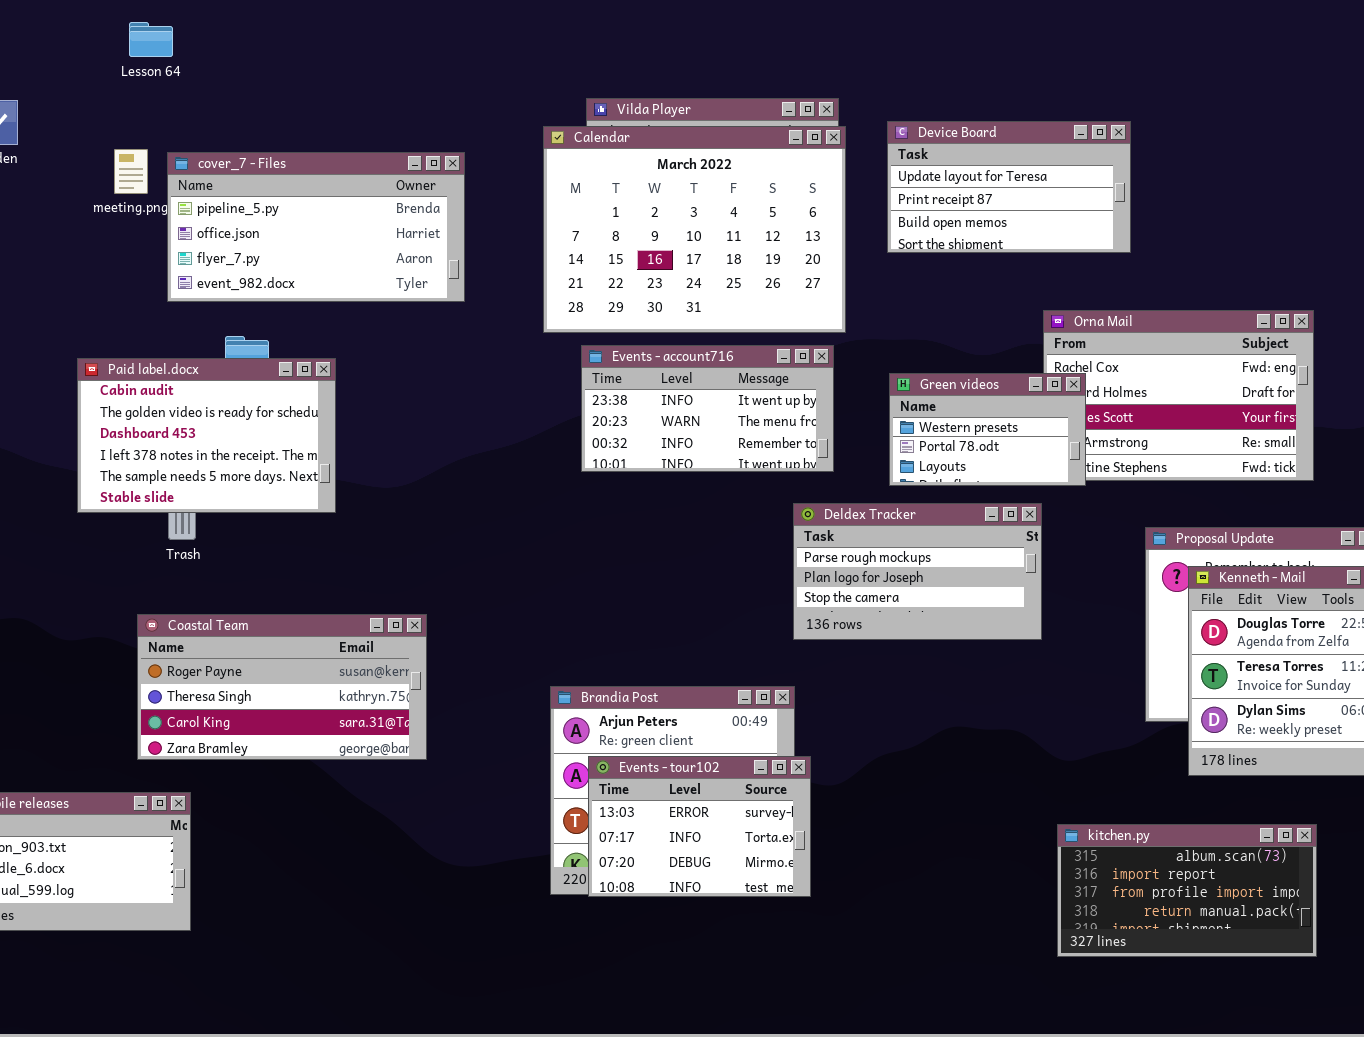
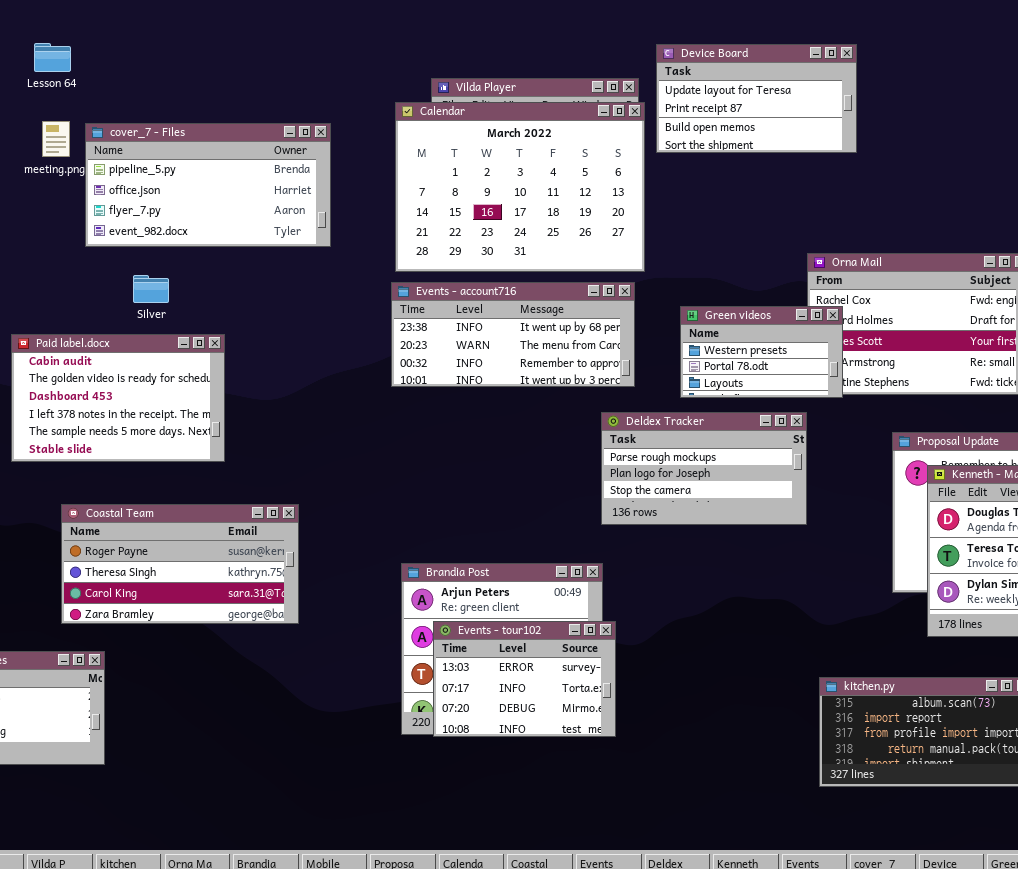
Lesson 64: [129,22,173,57] -> [34,43,71,72], moved
Device Board: [887,121,1131,253] -> [656,44,857,153], moved
Events - account716: [581,345,834,472] -> [391,282,635,387], resized
Paid label.docx: [77,358,336,513] -> [11,334,225,462], moved

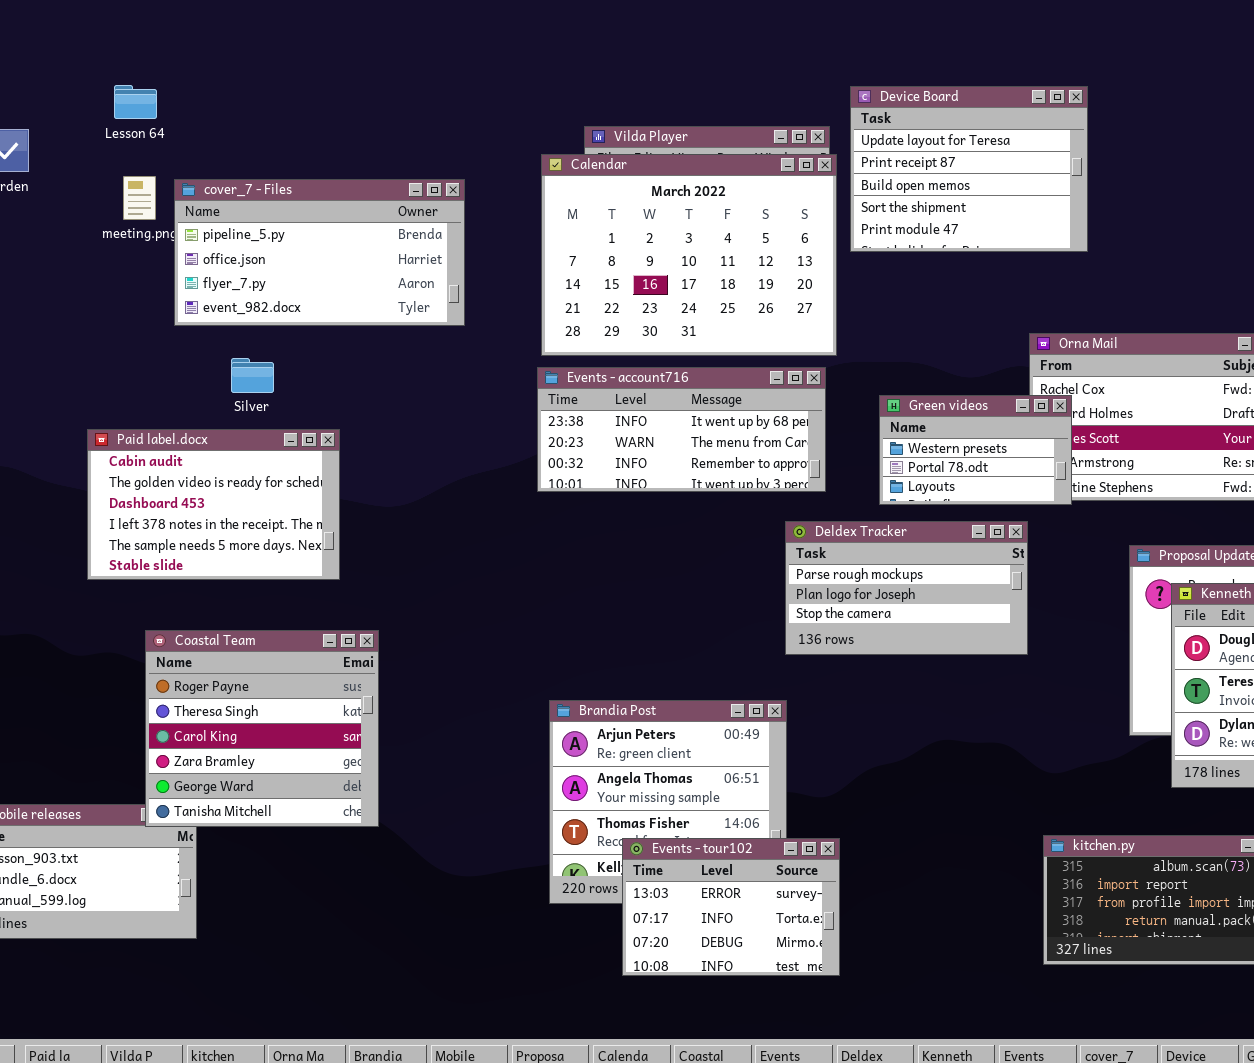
Device Board: [656,44,857,153] -> [850,86,1088,252], resized
Coastal Team: [61,504,299,624] -> [145,630,379,827], resized
Events - tour102: [433,621,616,737] -> [622,838,840,976], moved

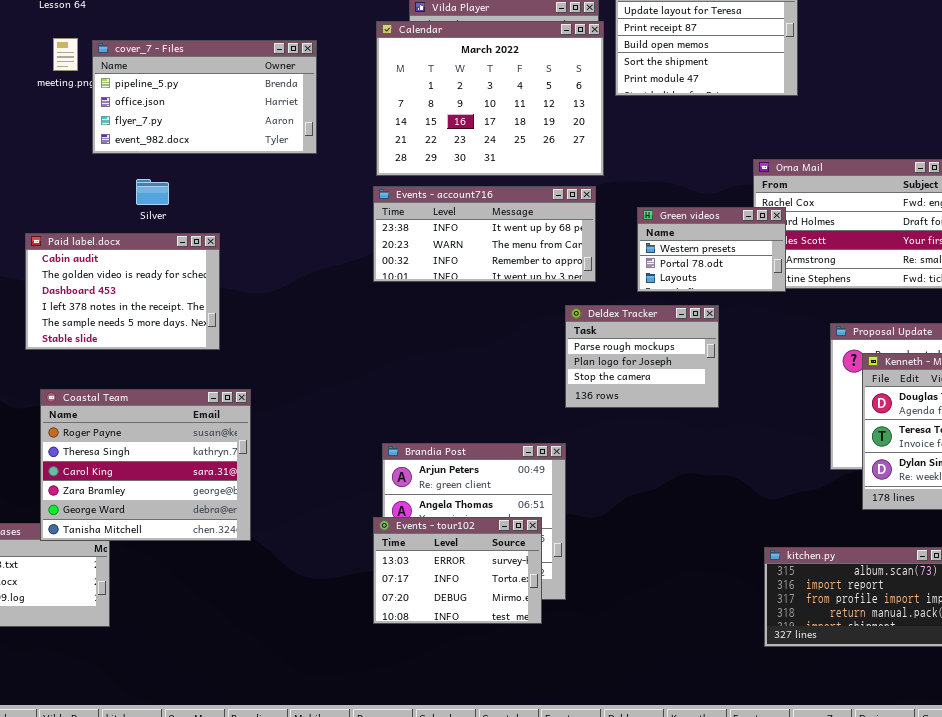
Deldex Tracker: [785,521,1028,655] -> [565,305,719,408], resized
Coastal Team: [145,630,379,827] -> [40,389,251,541], resized
Events - tour102: [622,838,840,976] -> [373,517,542,624], moved

